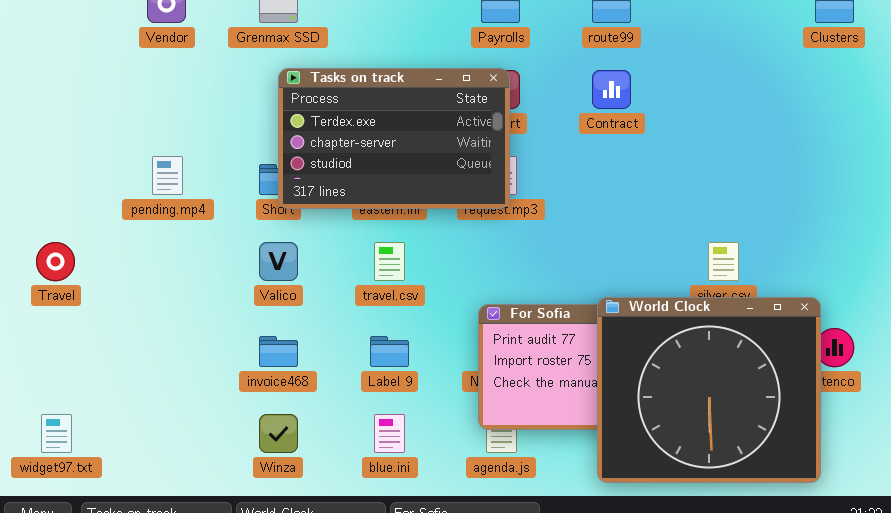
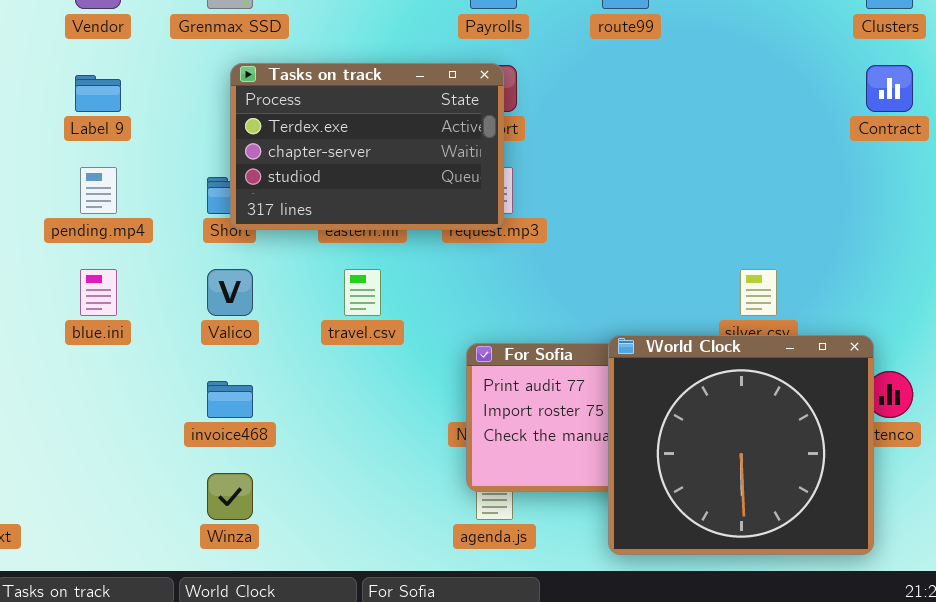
Contract: [592,70,631,109] -> [866,65,913,112], moved
Label 9: [370,336,409,367] -> [75,75,121,112], moved
blue.ini: [374,414,405,453] -> [80,269,117,316], moved

